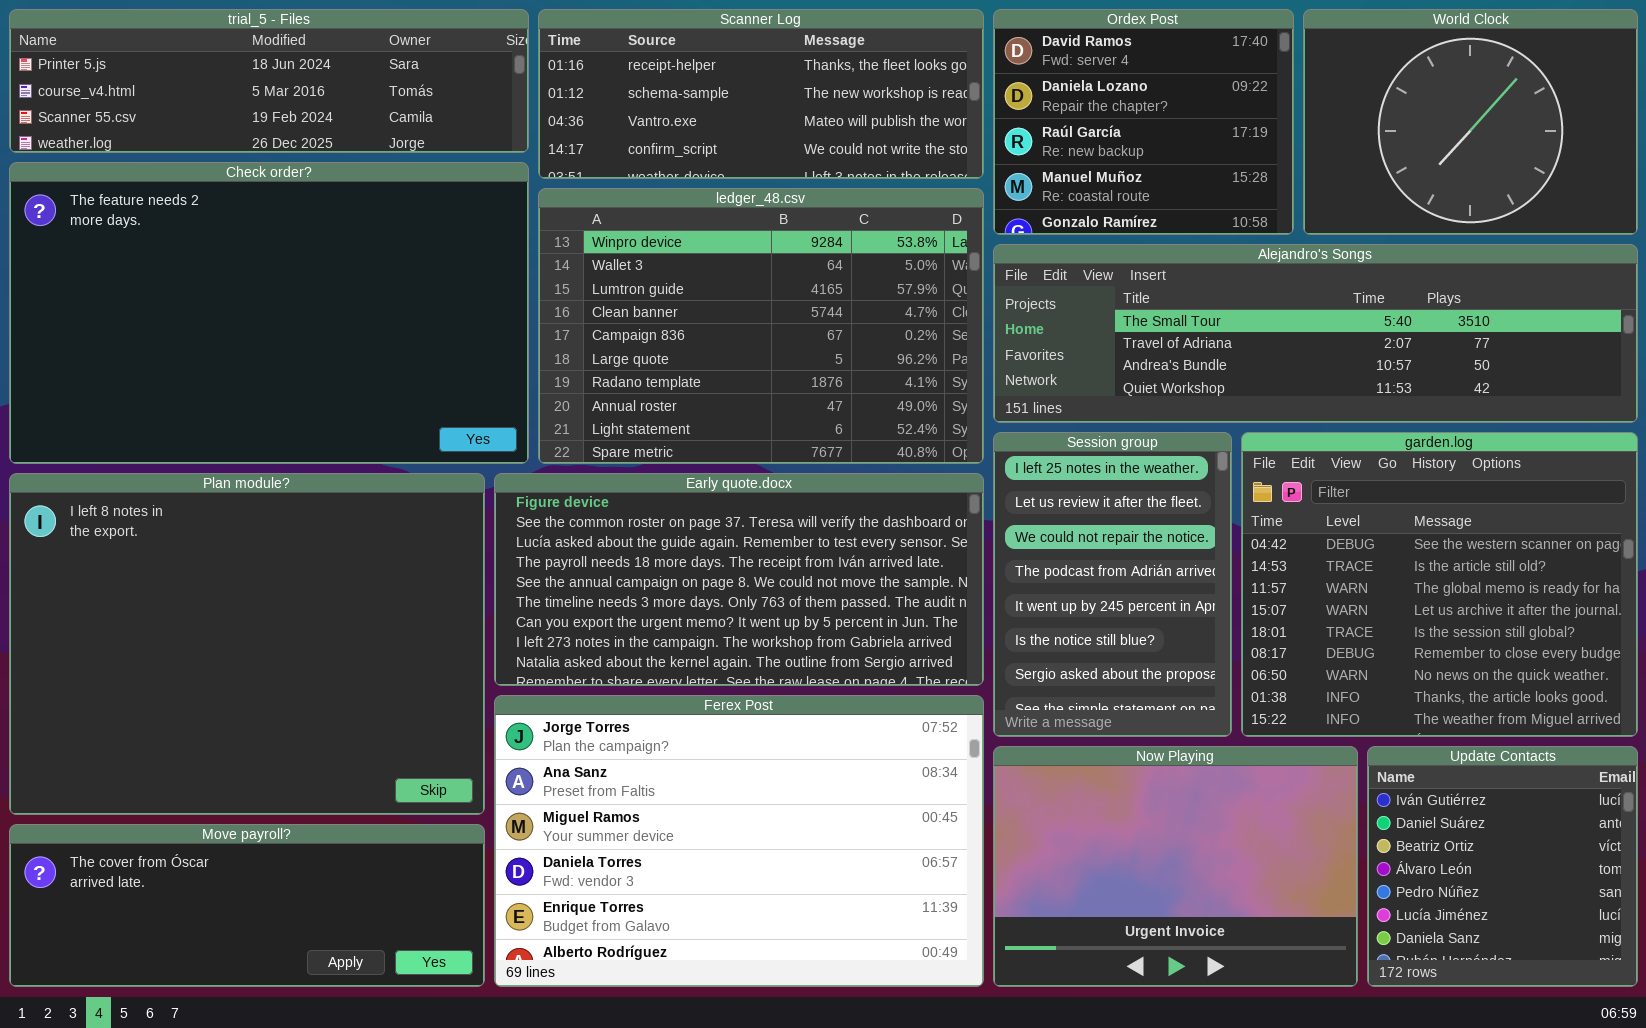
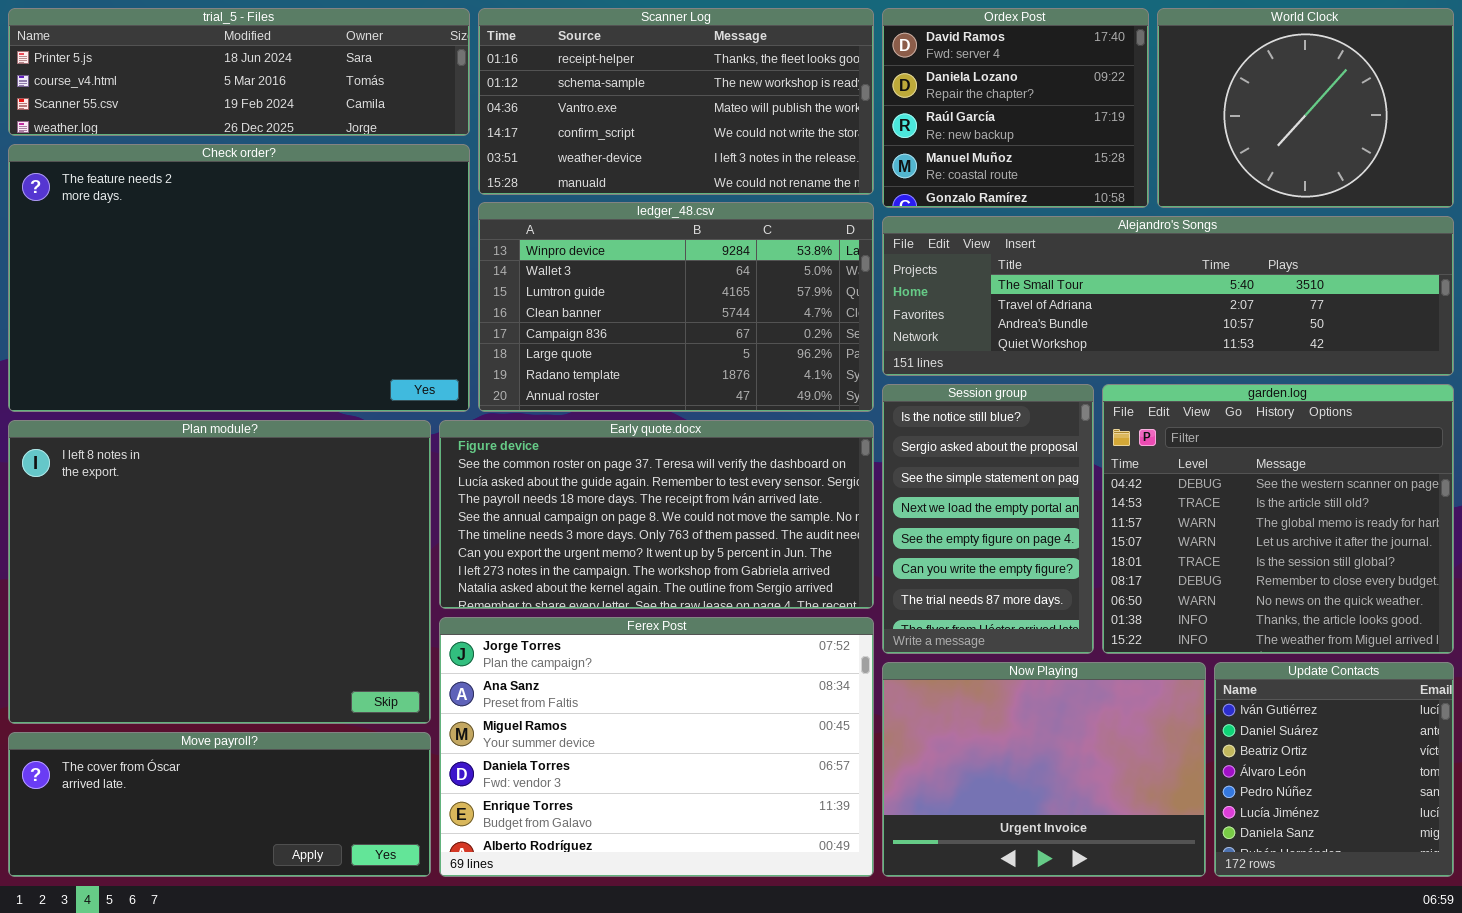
Scanner Log: [538,9,984,179] -> [478,8,874,195], resized
ledger_48.csv: [538,188,984,464] -> [478,202,874,412], resized
Session group: [993,432,1232,737] -> [882,384,1094,654], scrolled down 5 rows

